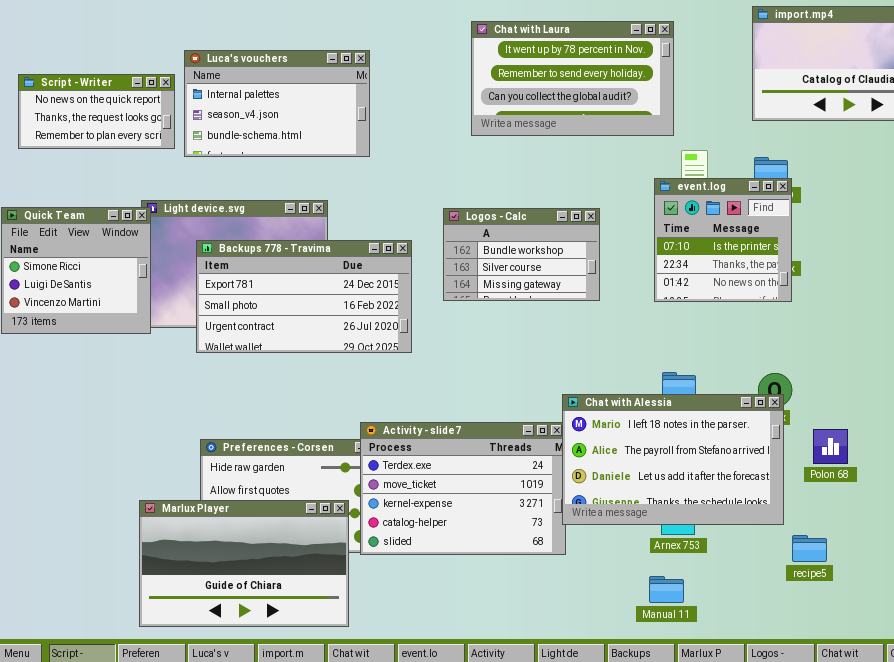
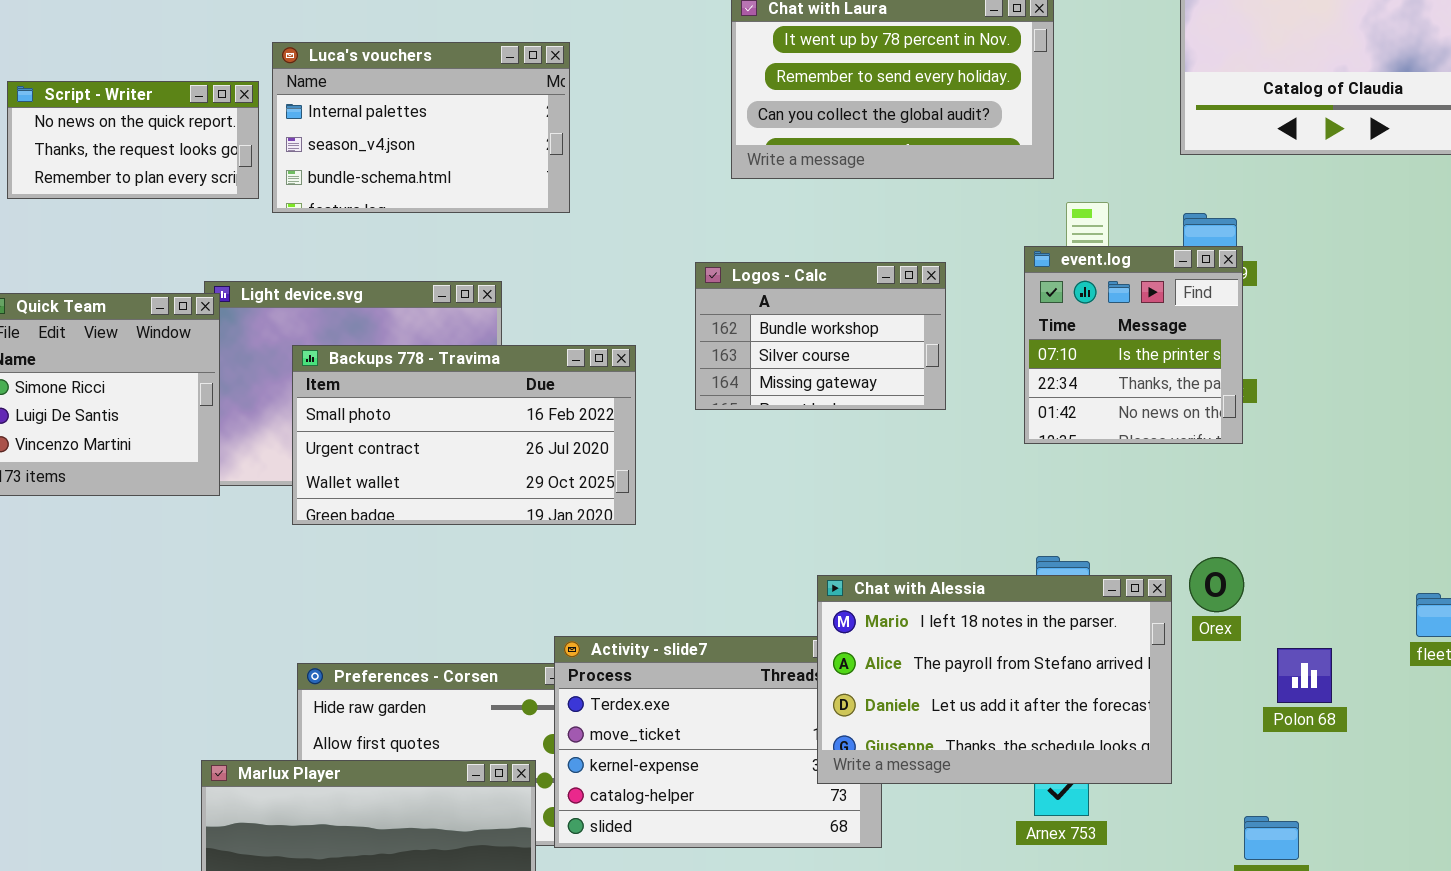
Logos - Calc: [443,208,600,301] -> [695,262,946,410], moved
Backups 778 - Travima: [196,240,412,353] -> [292,345,636,525], scrolled down 1 row
Chat with Alessia: [562,394,784,525] -> [817,575,1172,784], moved

